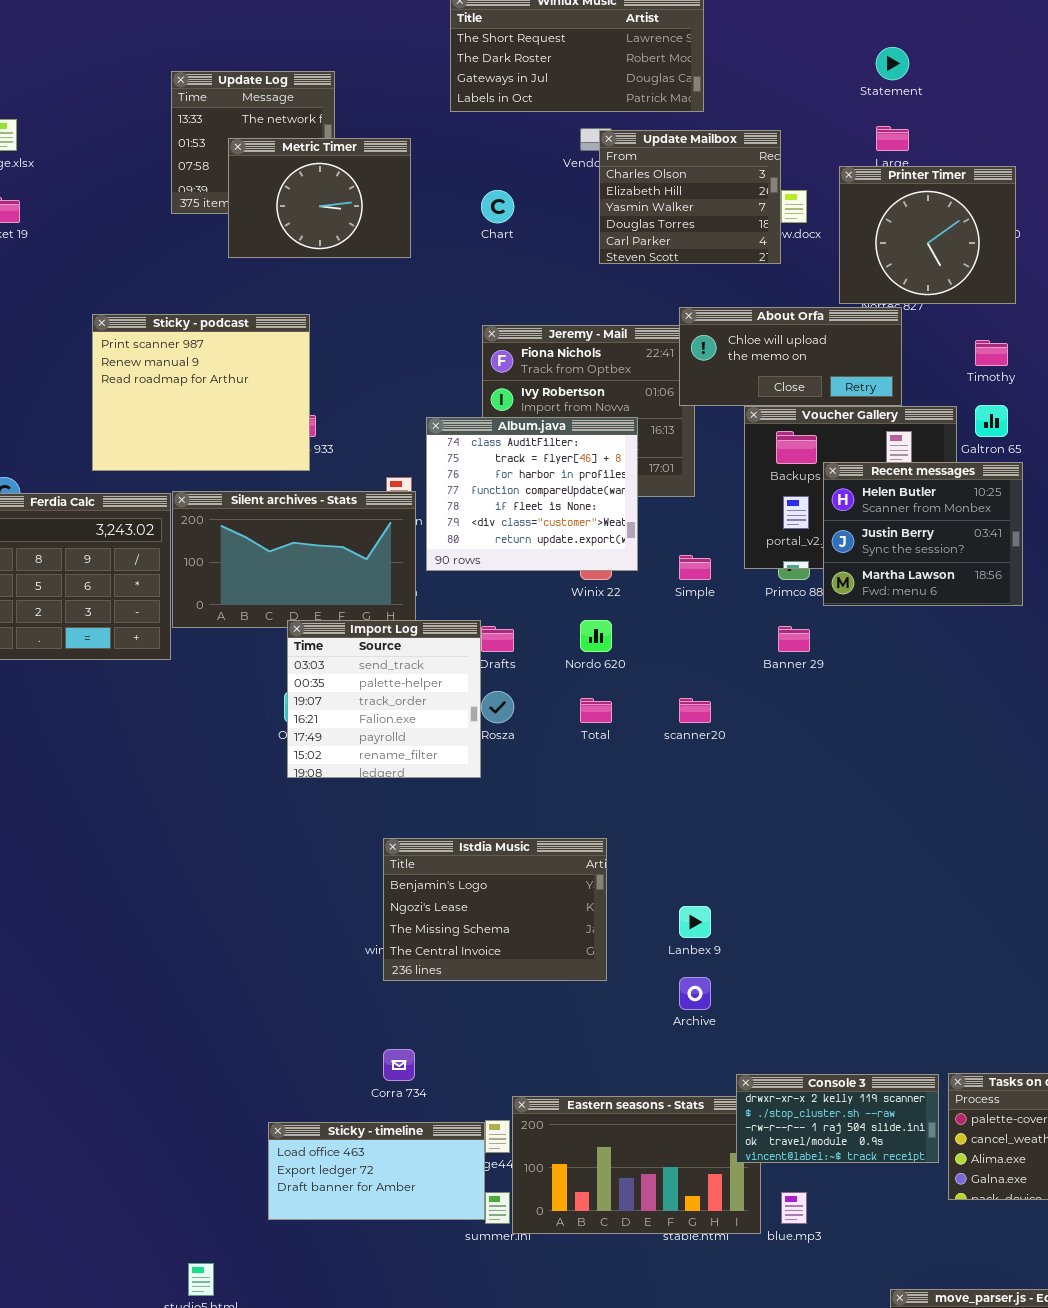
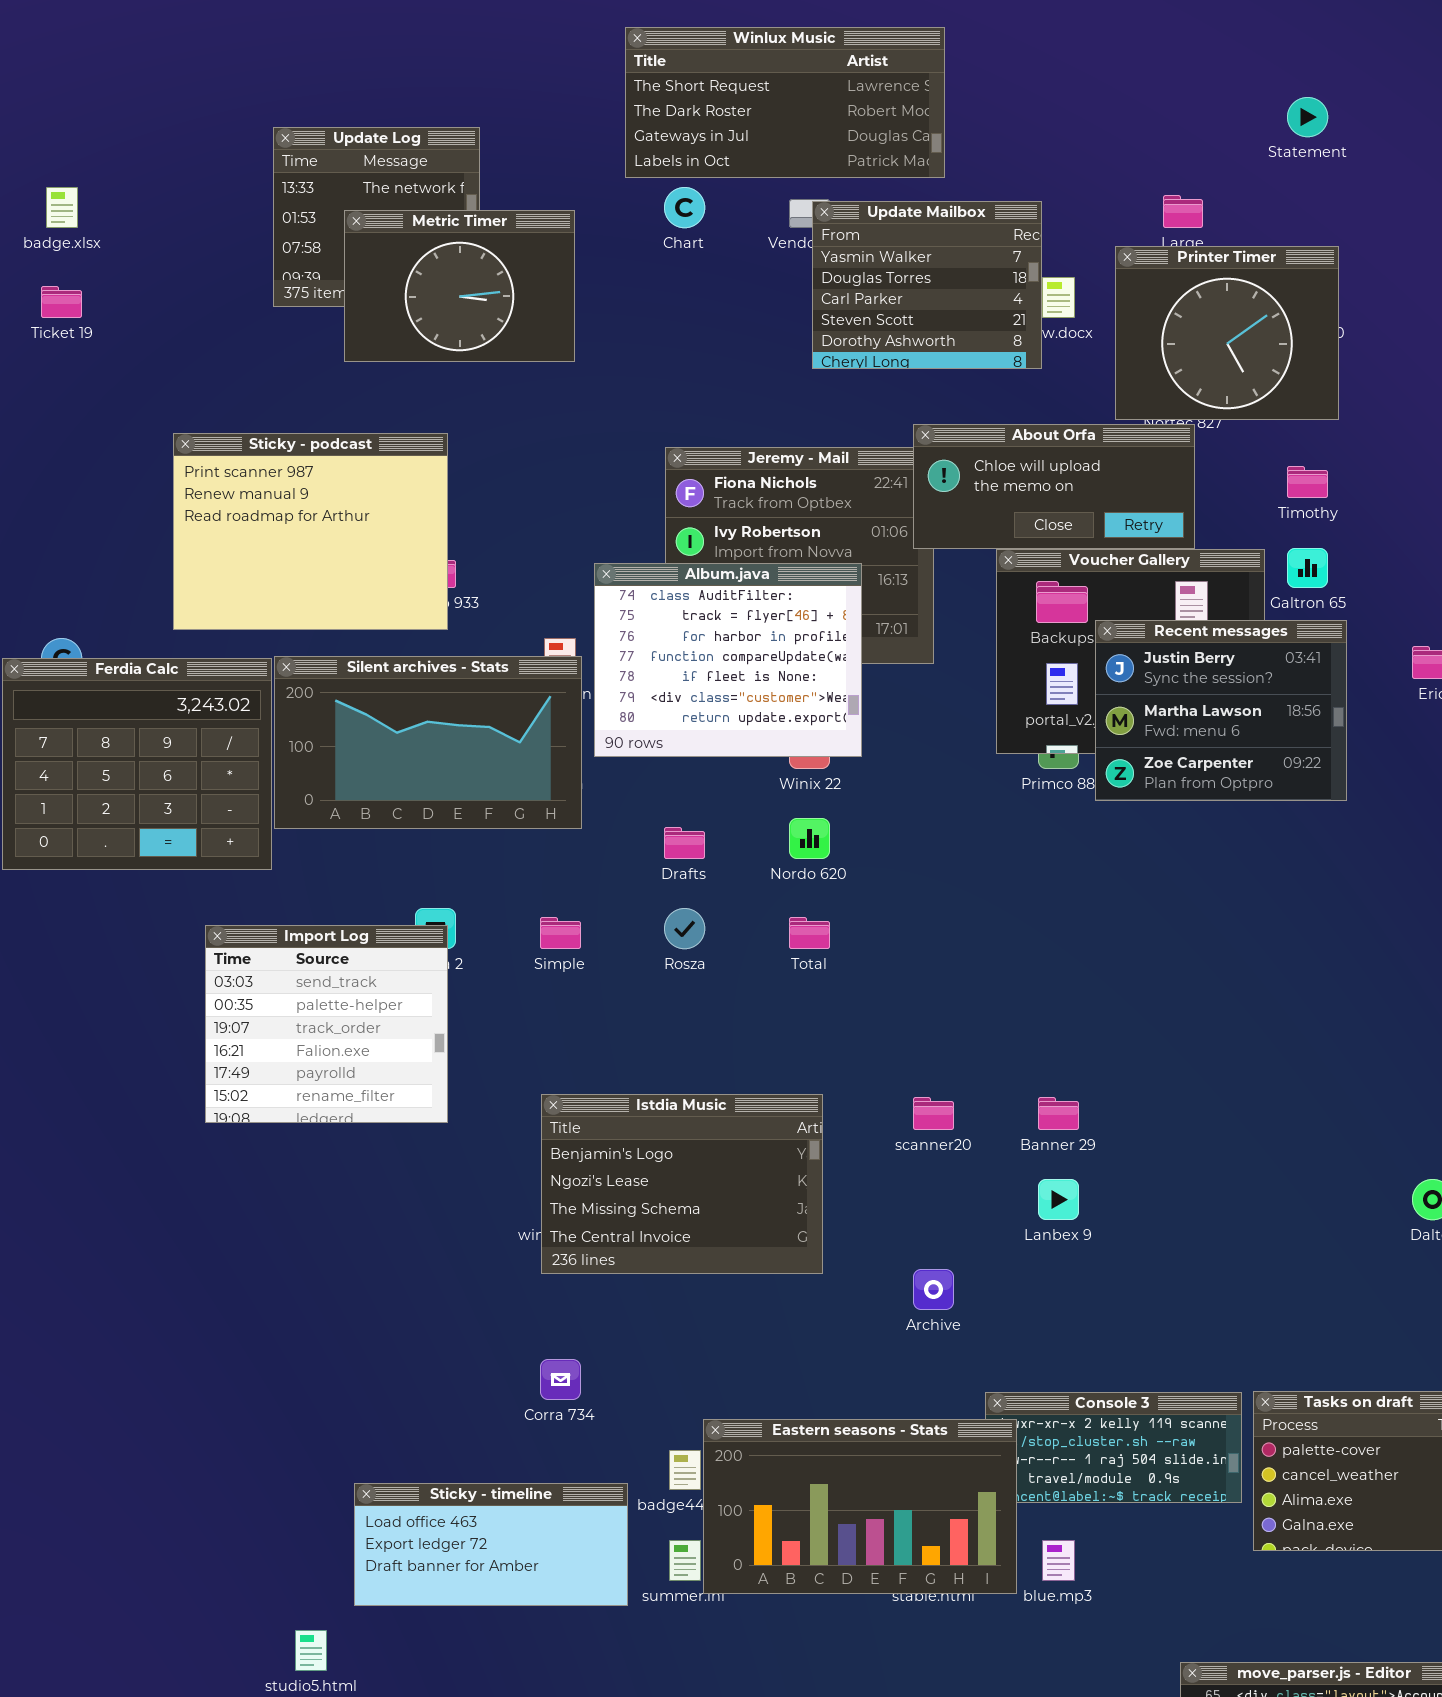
Statement: [876,47,909,80] -> [1287,97,1328,137], moved
Update Mailbox: [599,130,781,264] -> [812,201,1042,369], scrolled down 2 rows
Chart: [481,190,514,223] -> [664,187,705,228], moved
Recent messages: [823,462,1023,606] -> [1095,620,1347,801], scrolled down 1 row
Simple: [679,555,711,580] -> [540,917,581,949], moved
Import Log: [287,620,481,778] -> [205,925,448,1123], moved
Banner 29: [778,626,810,652] -> [1038,1097,1079,1130], moved
scanner20: [679,698,711,723] -> [913,1097,954,1130], moved
Lanbex 9: [679,906,711,938] -> [1038,1179,1079,1220], moved
Eastern seasons - Stats: [512,1096,761,1234] -> [703,1419,1017,1594], raised
Sticky - timeline: [268,1122,485,1220] -> [354,1483,628,1606], moved

